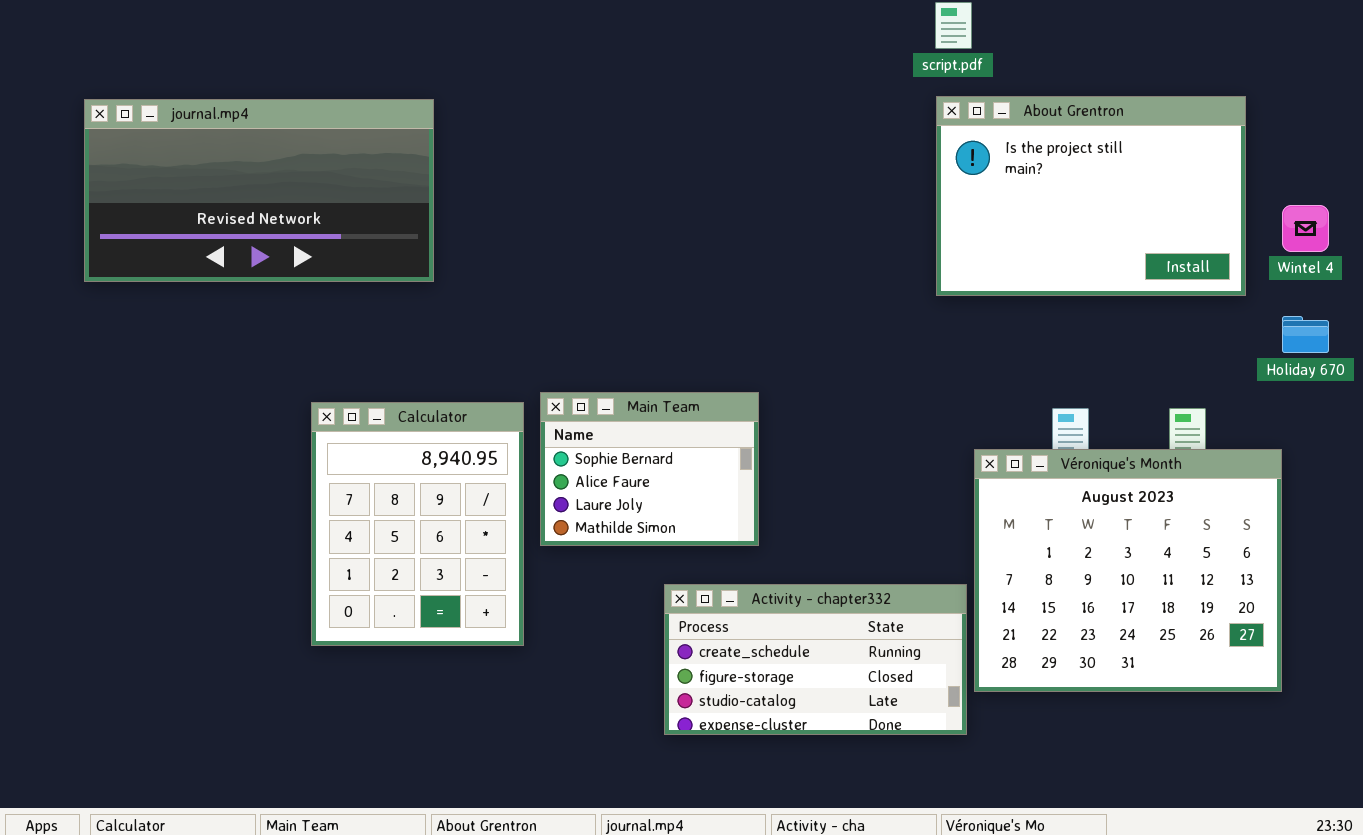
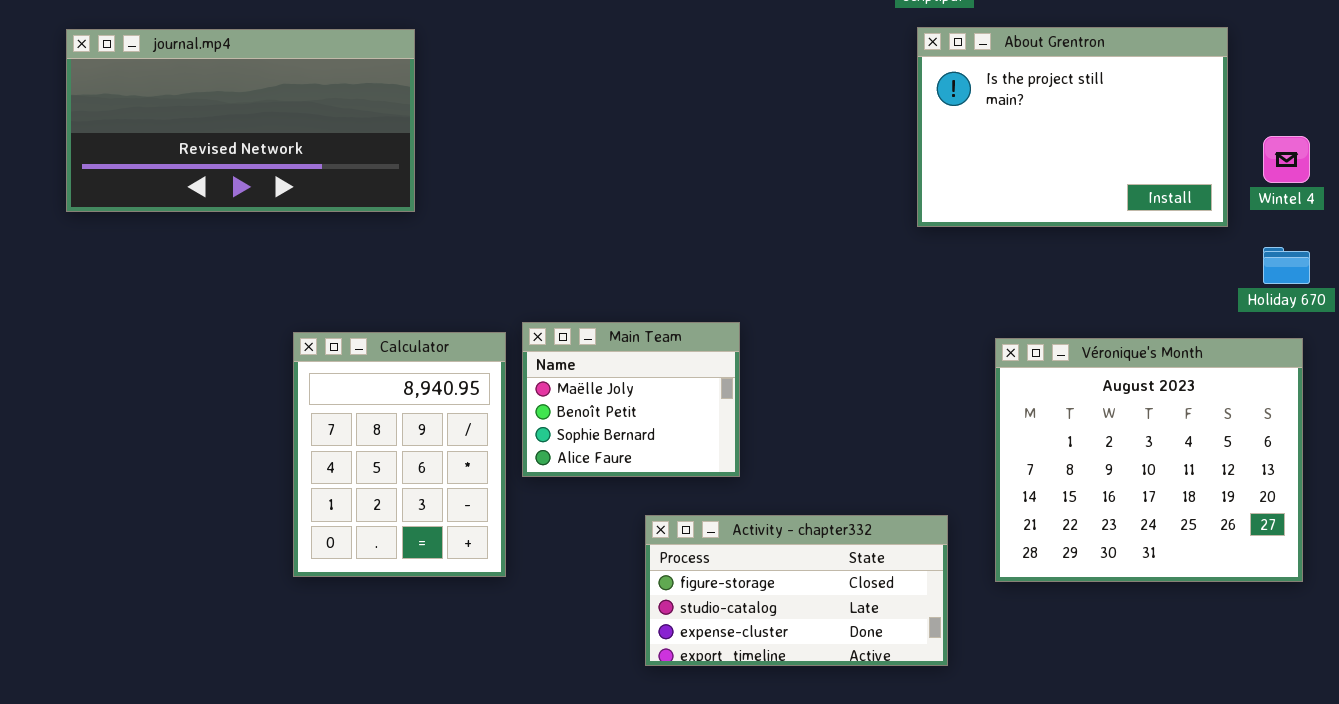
Main Team: [540,392,759,546] -> [522,322,740,477], scrolled up 2 rows
Véronique's Month: [974,449,1282,692] -> [995,338,1303,582], moved
Activity - chapter332: [664,584,967,735] -> [645,515,948,666], scrolled down 1 row

